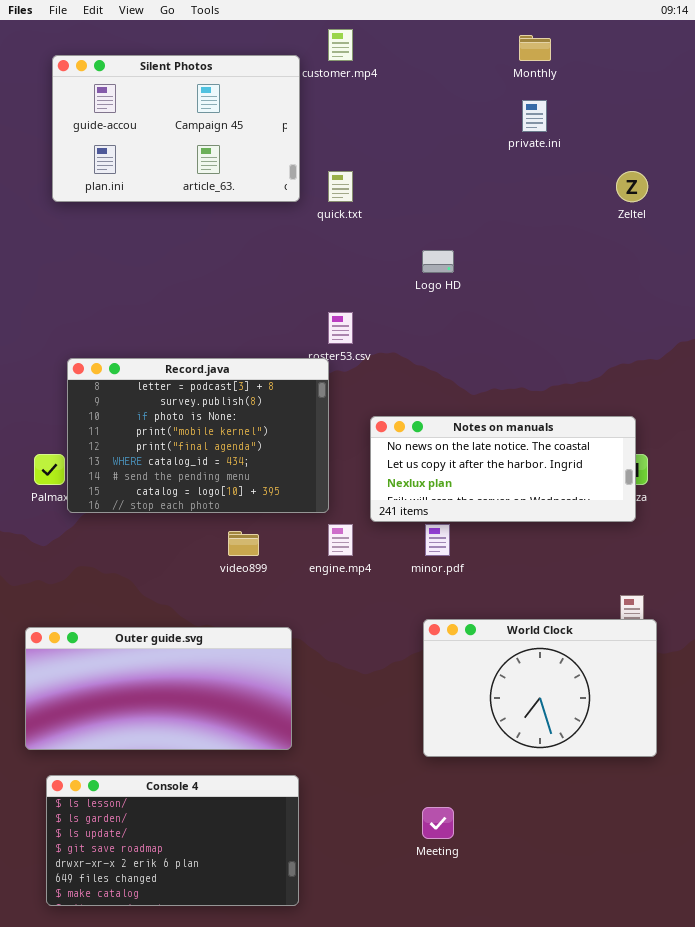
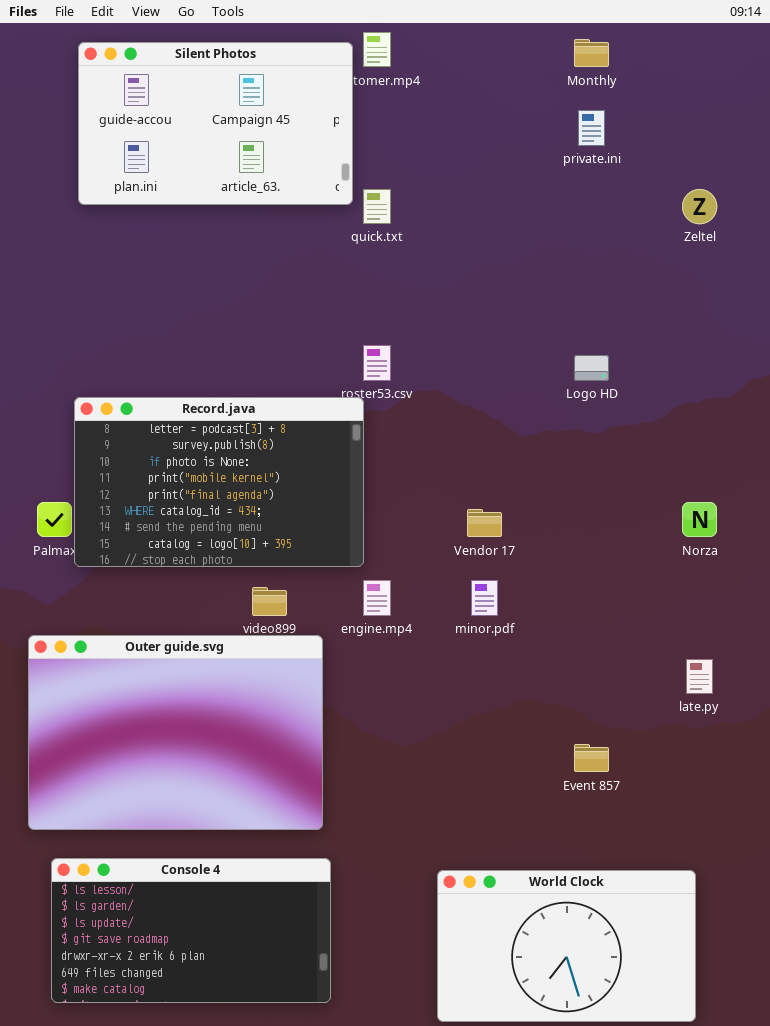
Silent Photos: [52,55,300,202] -> [78,42,353,205], moved
Logo HD: [422,250,454,273] -> [574,355,609,381], moved
Notes on manuals: [370,416,636,522] -> none, closed
World Clock: [423,619,657,757] -> [437,870,696,1022], moved
Outer guide.svg: [25,627,292,750] -> [28,635,323,830], resized

